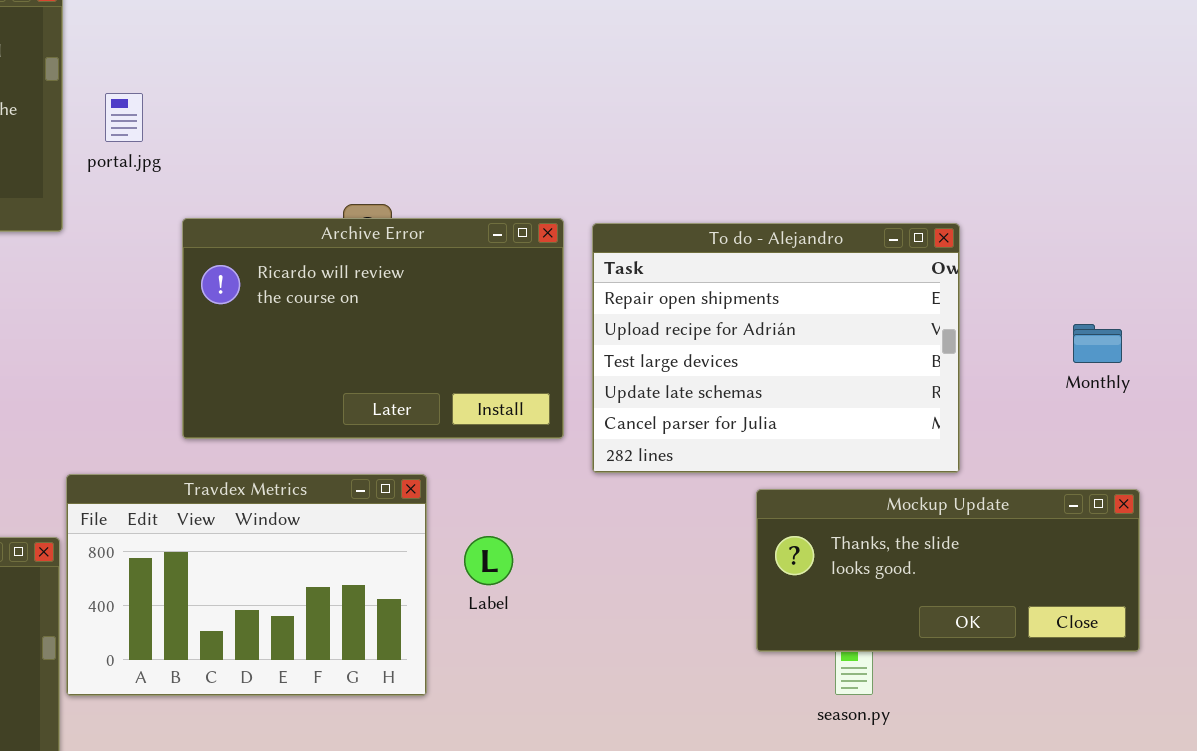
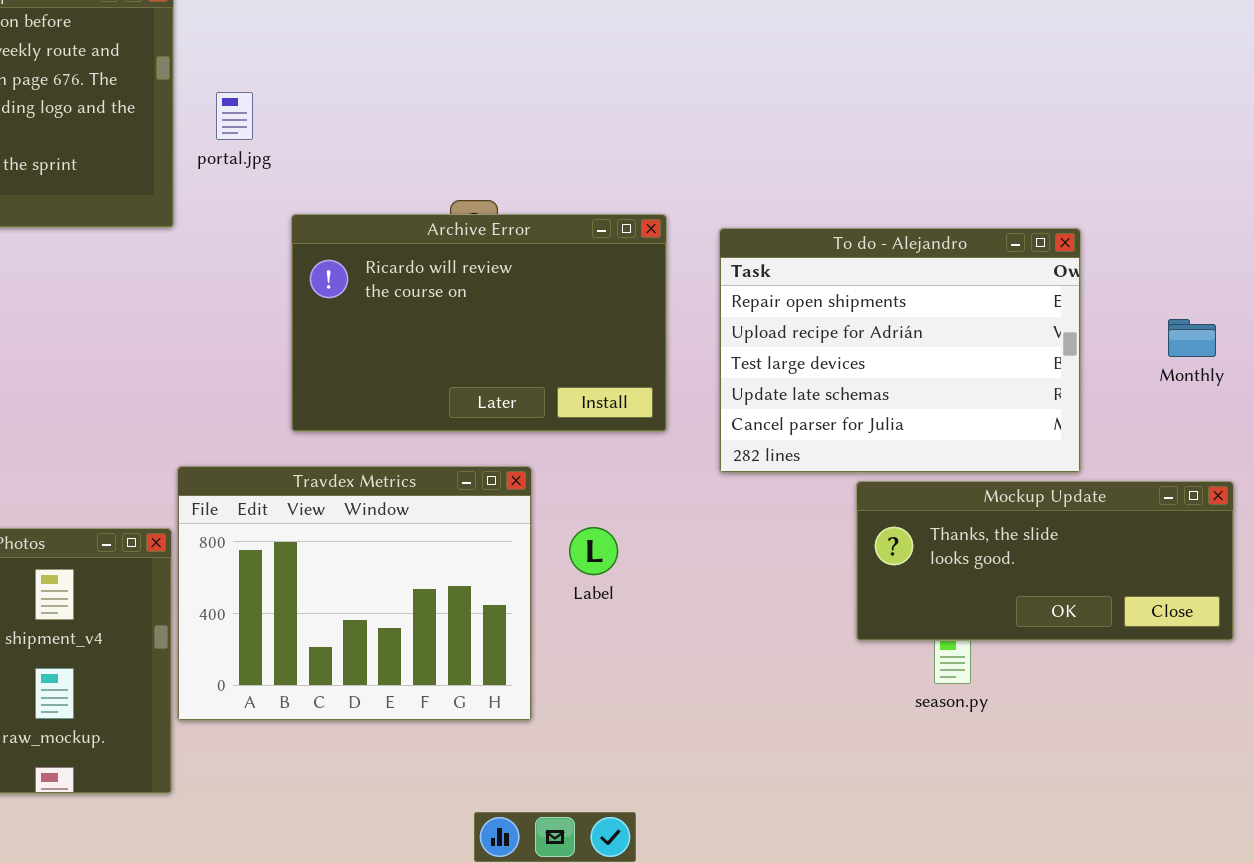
To do - Alejandro: [592,223,960,473] -> [719,228,1081,473], moved
Travdex Metrics: [66,474,427,696] -> [177,466,532,721], resized

